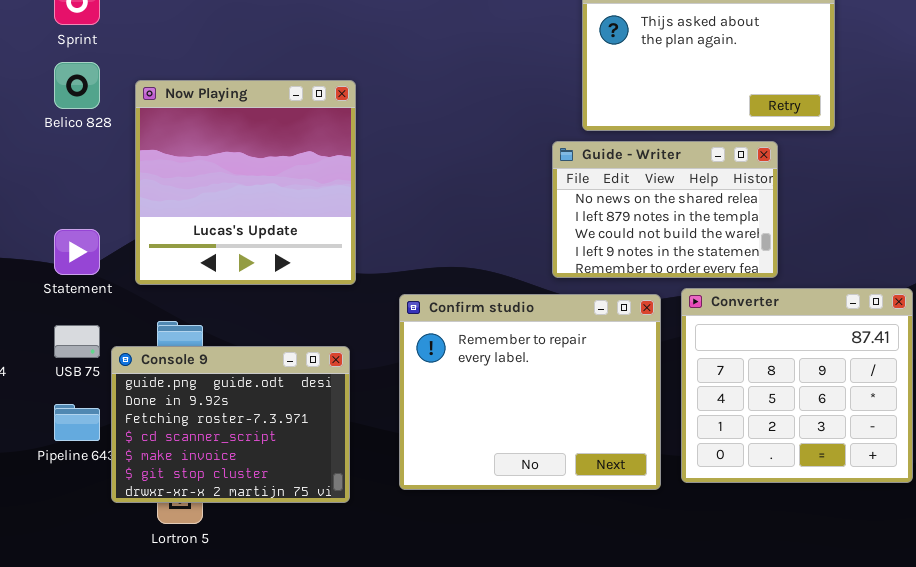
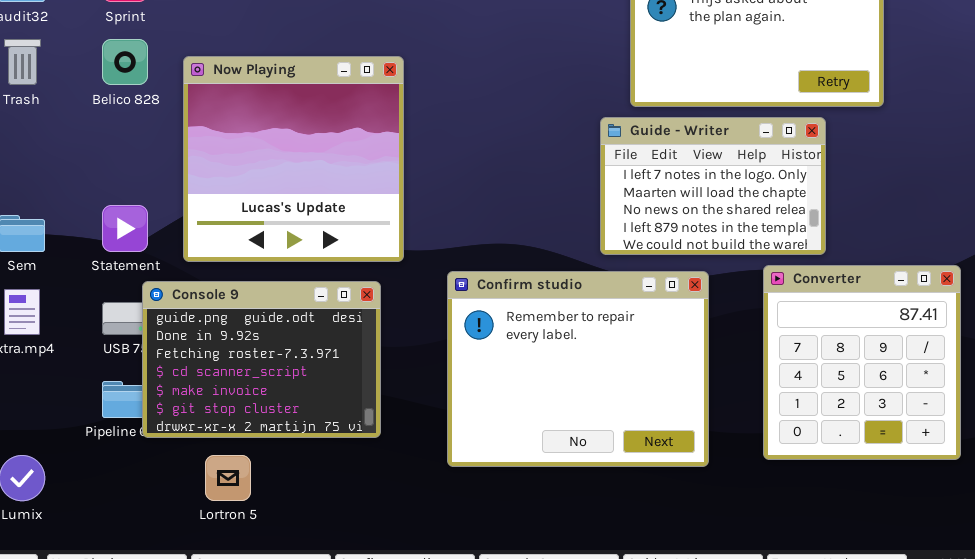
Guide - Writer: [552,141,778,278] -> [600,117,826,255], scrolled up 2 rows
Converter: [681,288,913,483] -> [763,265,961,460], resized
Console 9: [111,346,350,503] -> [142,281,381,438], moved

